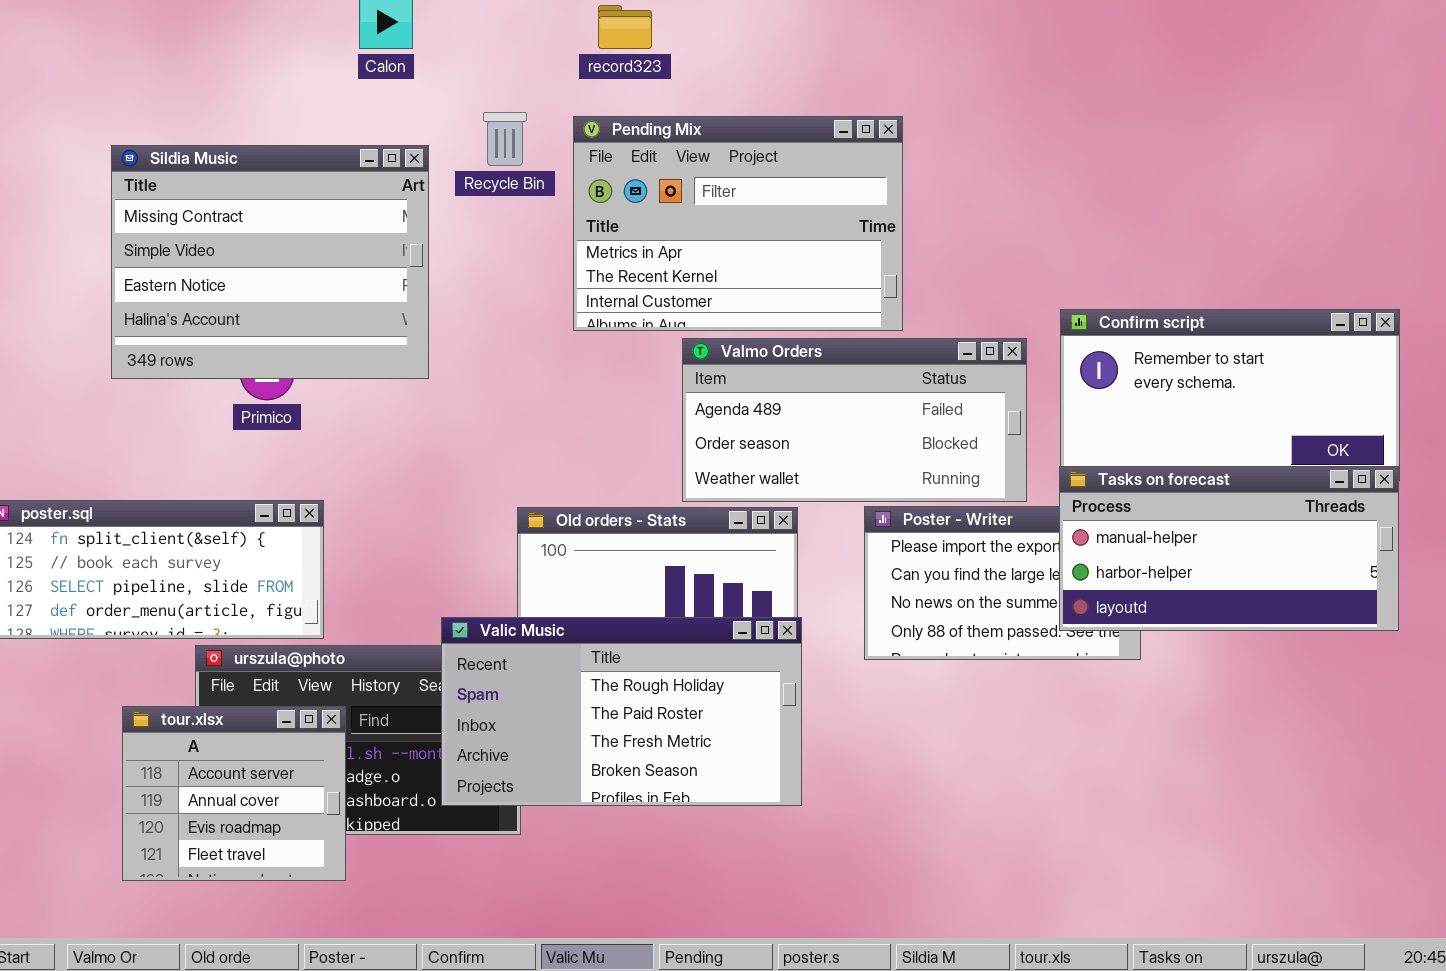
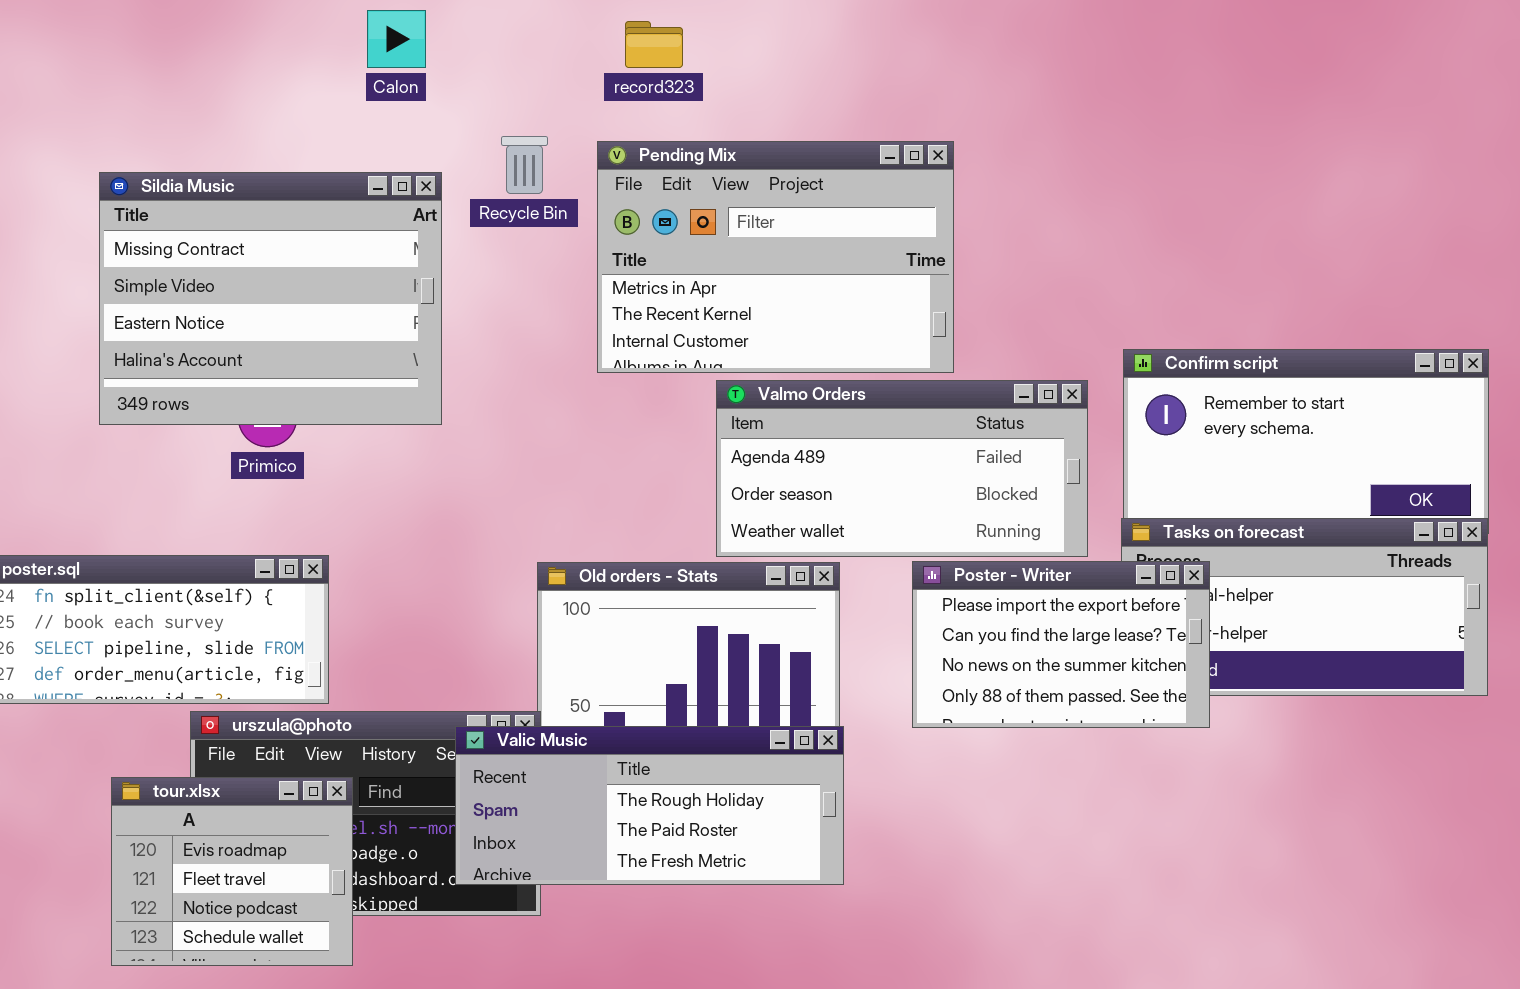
Poster - Writer: [864,506,1141,660] -> [912,561,1210,728], raised
Valic Music: [441,617,802,806] -> [455,726,844,885], resized
tour.xlsx: [122,706,346,881] -> [111,777,353,966], scrolled down 2 rows

